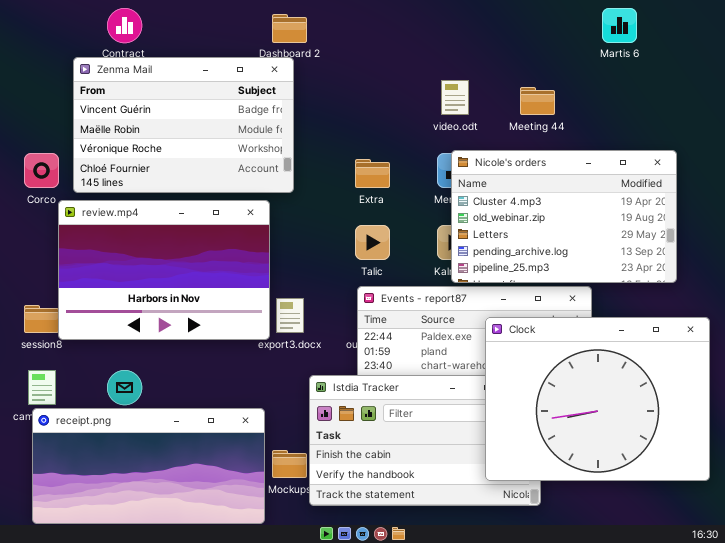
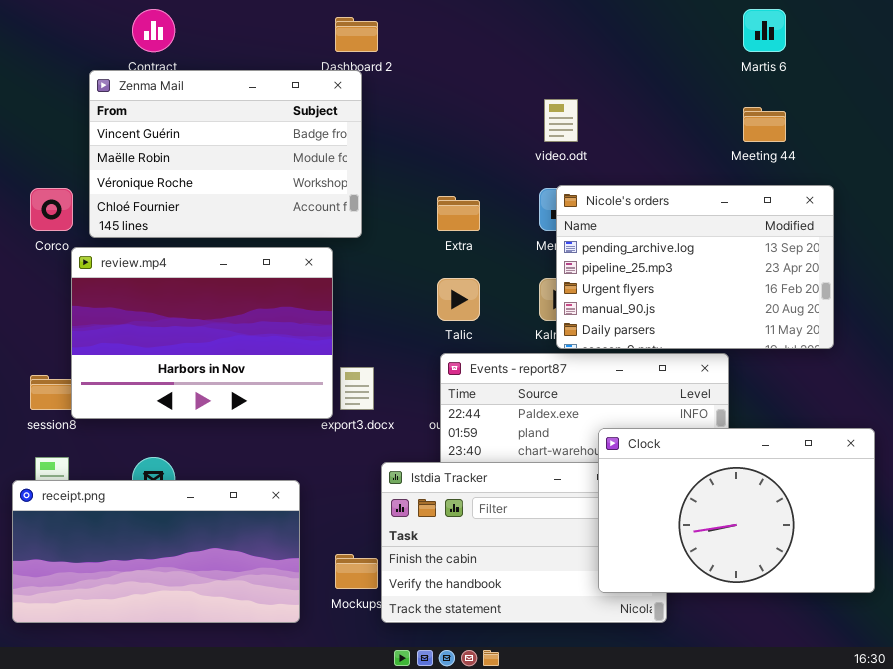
Meeting 44: [520,87,555,115] -> [743,107,786,142], moved
Nicole's orders: [451,150,677,283] -> [556,185,834,349], scrolled down 3 rows
Clock: [485,317,710,481] -> [598,428,875,593], resized
receipt.png: [32,408,265,524] -> [12,480,300,623], moved

